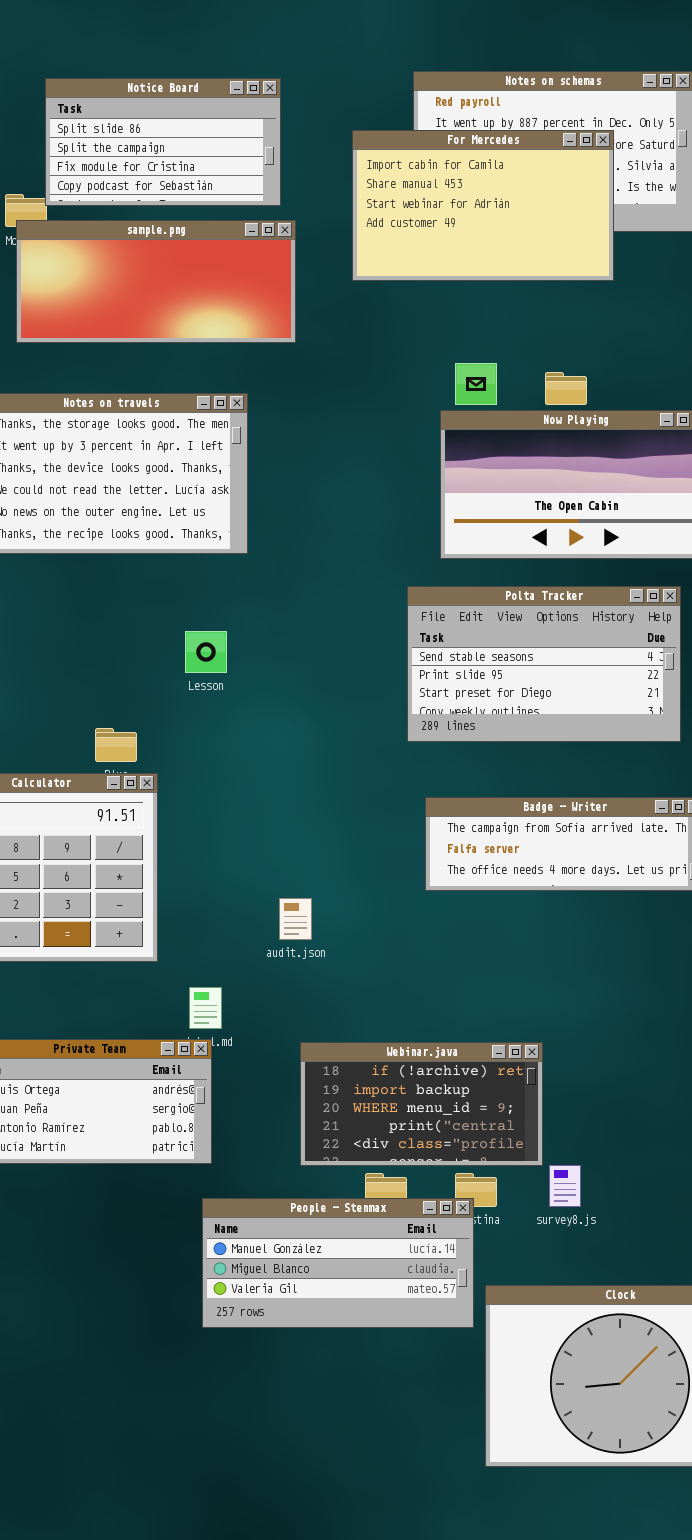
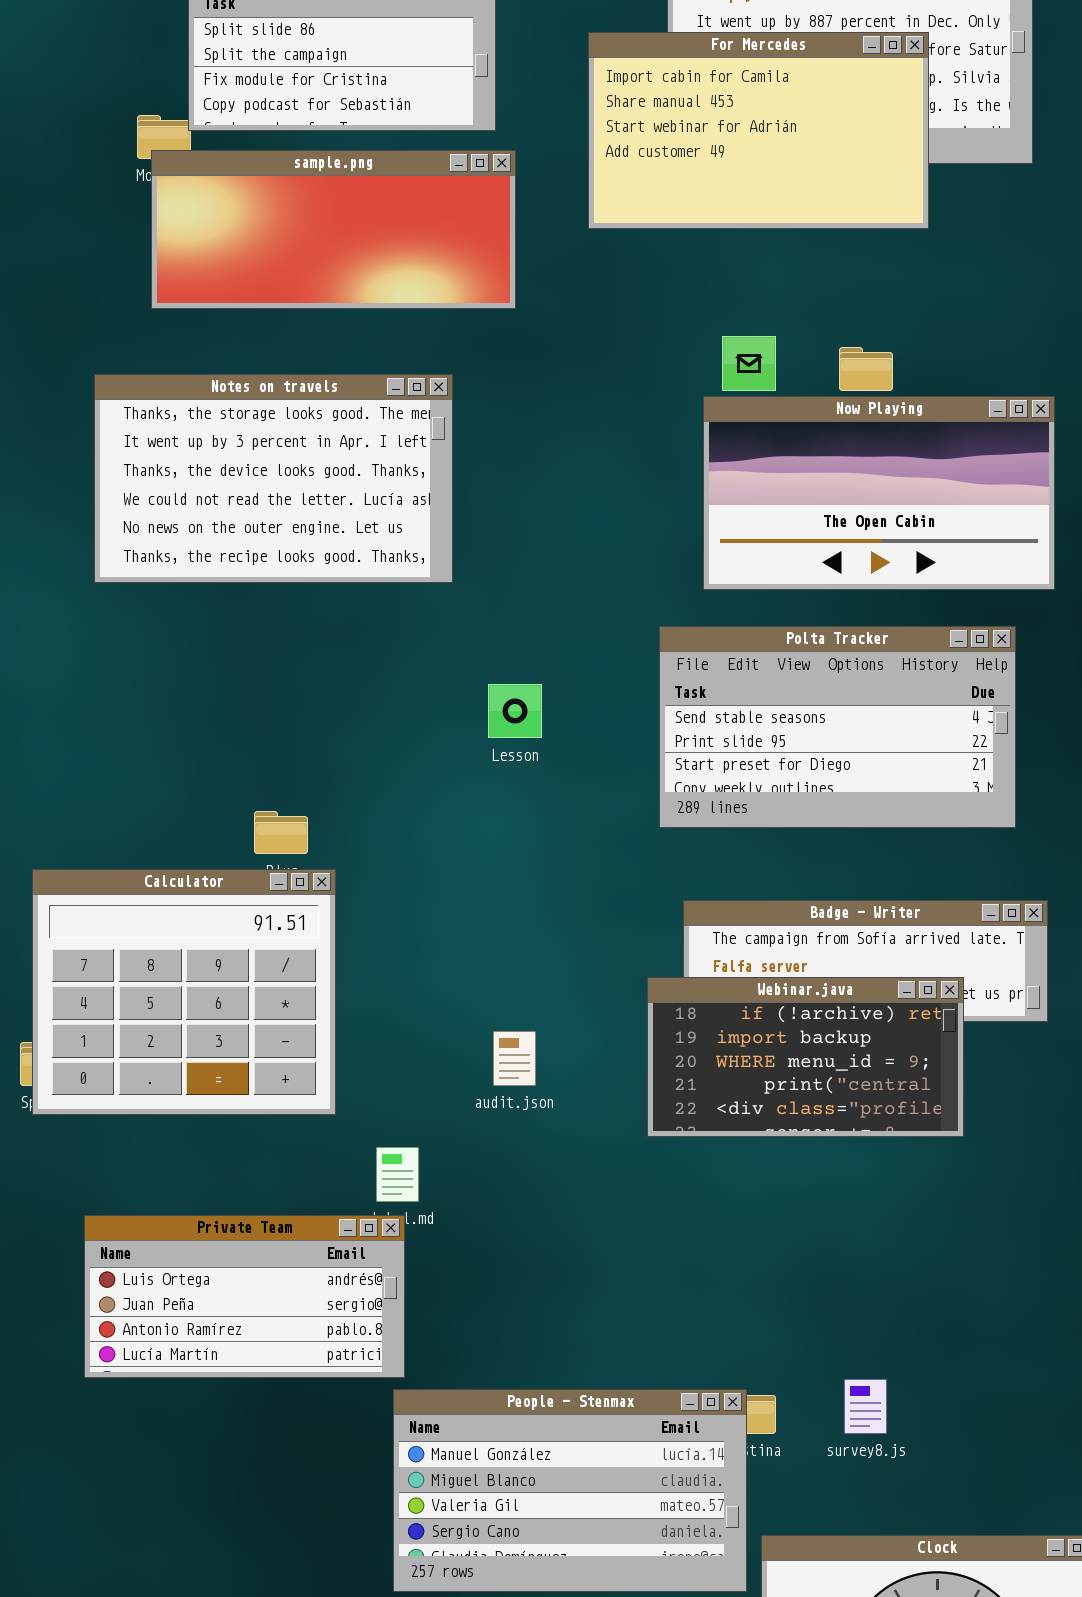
Lesson: [185,631,227,673] -> [488,684,542,738], moved
Webinar.java: [300,1042,543,1166] -> [647,977,964,1137], moved
People - Stenmax: [202,1198,474,1328] -> [393,1389,747,1592], resized

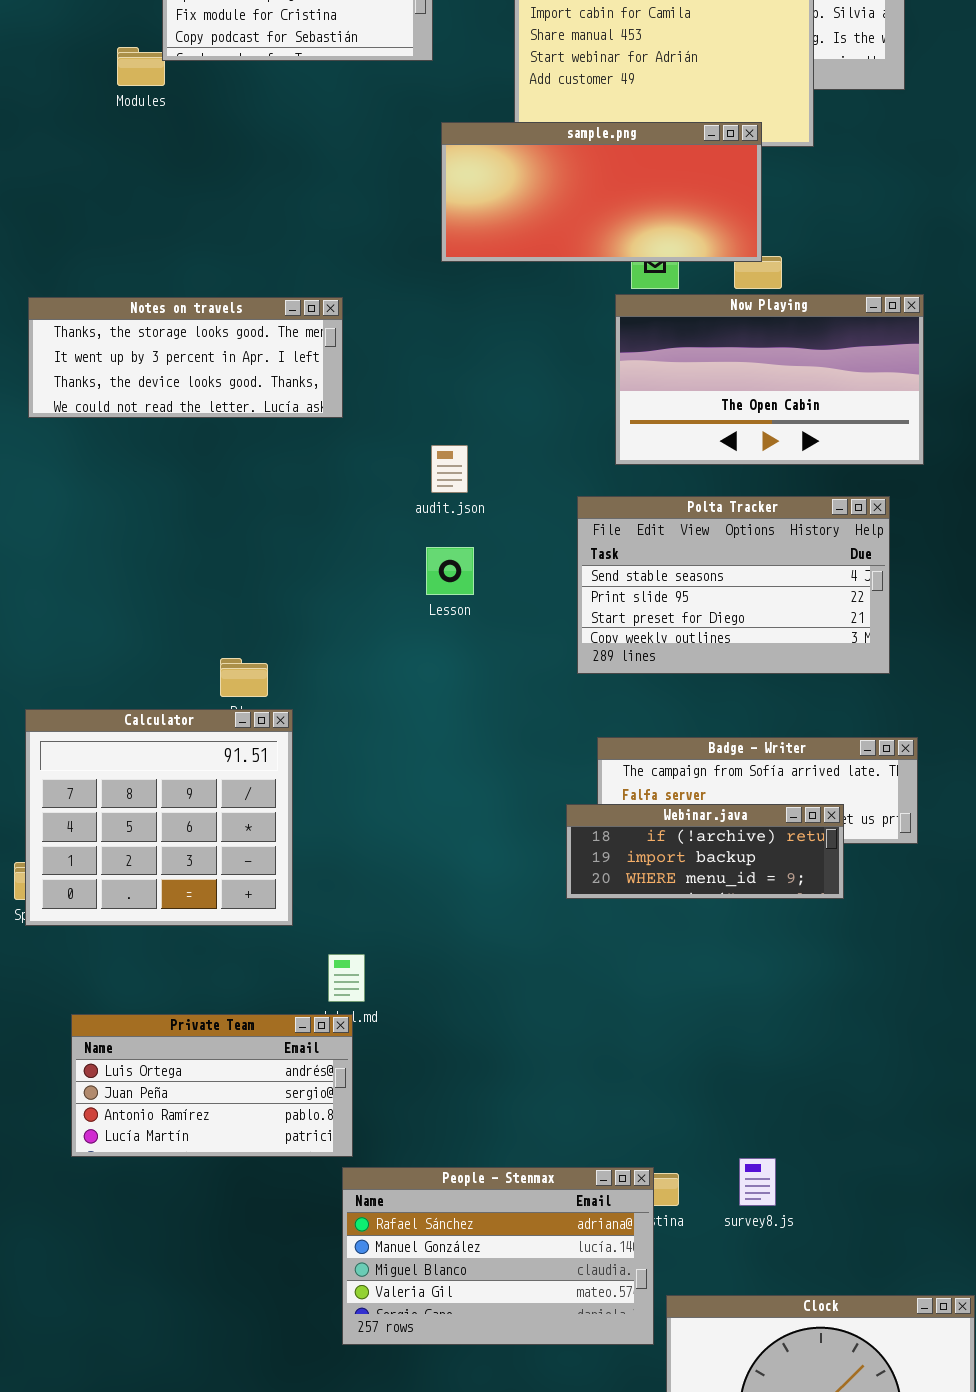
sample.png: [151,150,516,309] -> [441,122,762,262], moved
Notes on travels: [94,374,453,583] -> [28,297,343,418], moved, resized
Webinar.java: [647,977,964,1137] -> [566,804,844,899], resized
audit.json: [493,1031,536,1086] -> [431,445,468,493], moved
People - Stenmax: [393,1389,747,1592] -> [342,1167,654,1345], scrolled up 1 row

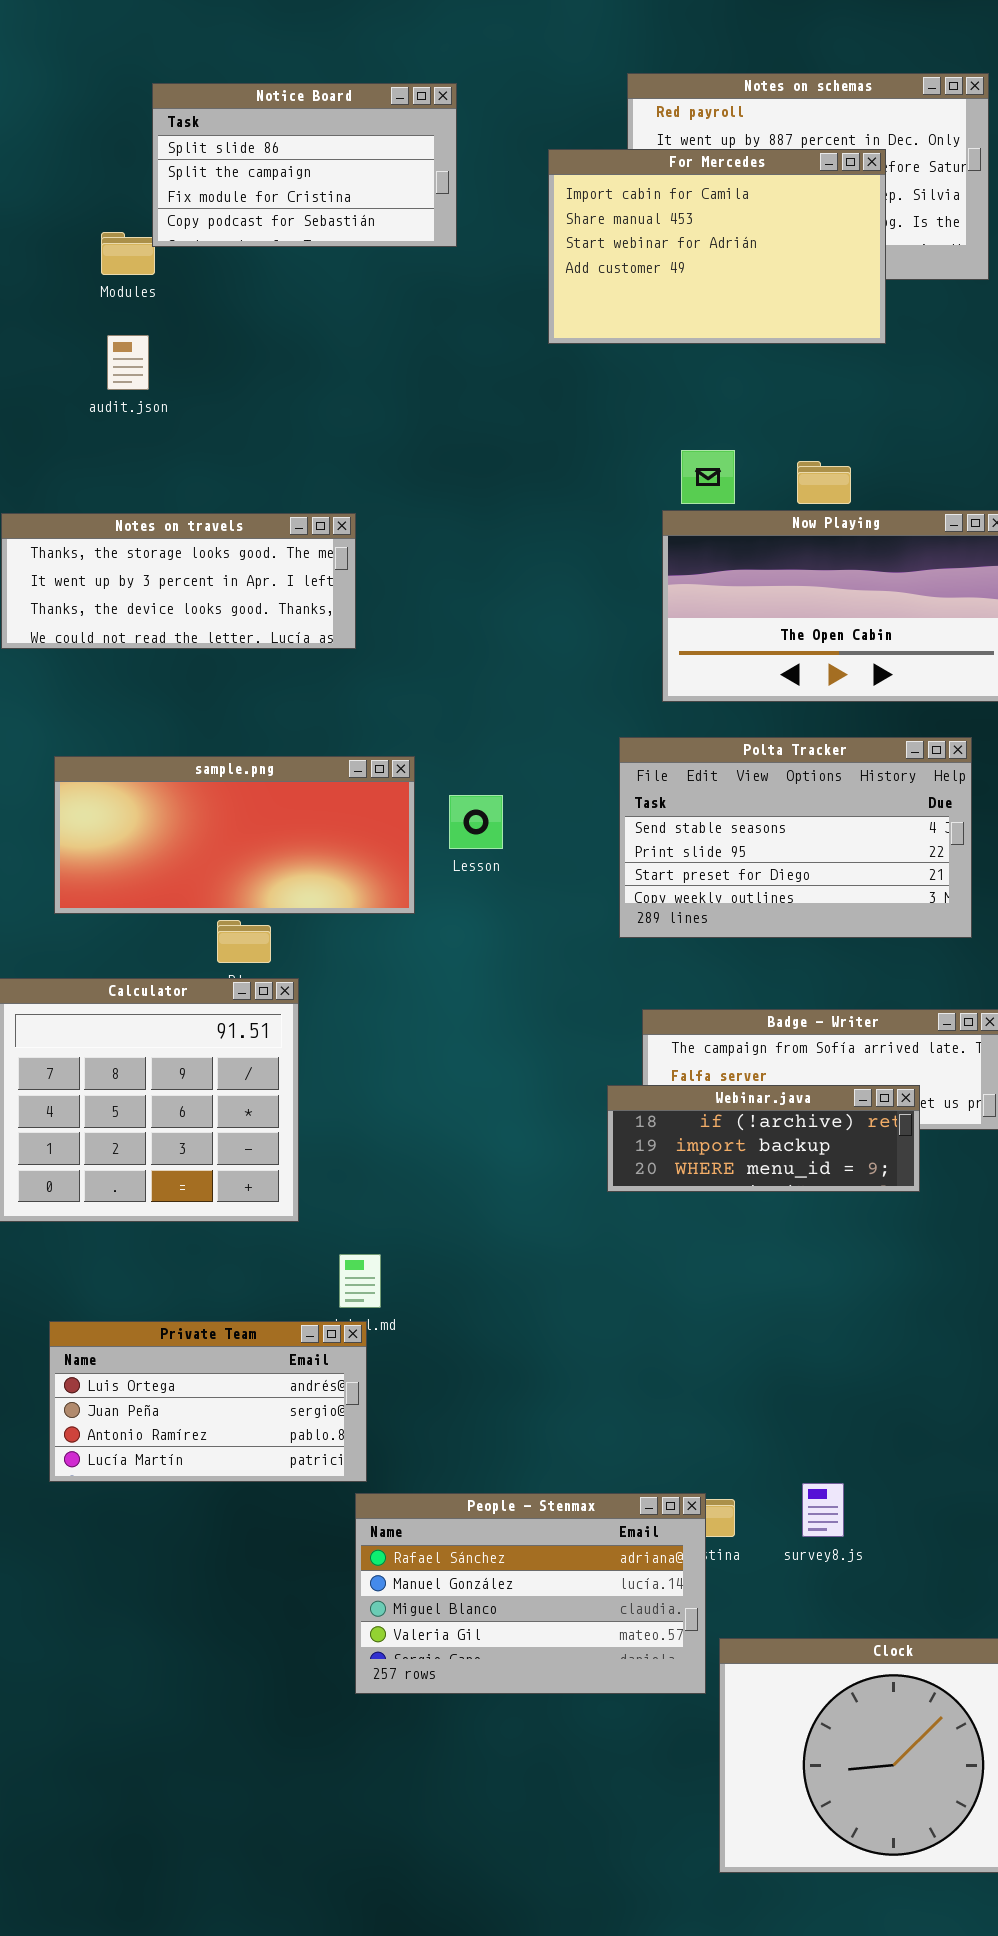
sample.png: [441,122,762,262] -> [54,756,415,914], moved
audit.json: [431,445,468,493] -> [107,335,149,390], moved

